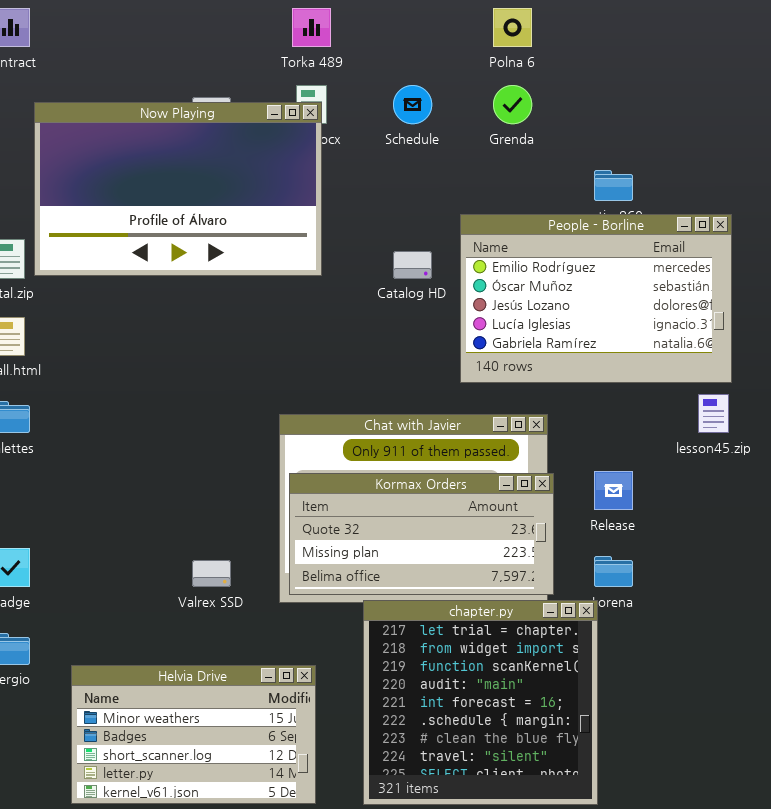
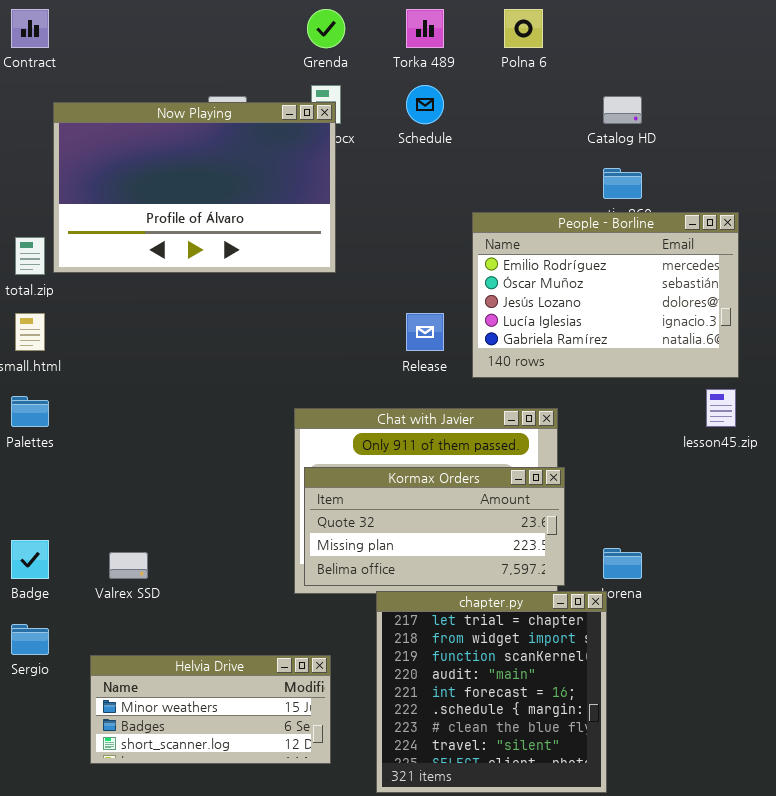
Torka 489: [292,8,331,47] -> [406,9,444,48], moved
Grenda: [493,85,532,124] -> [307,9,345,48], moved
Catalog HD: [393,251,432,279] -> [603,96,642,124], moved
Release: [594,471,633,510] -> [406,313,444,351], moved
Valrex SSD: [192,560,231,587] -> [109,552,148,579], moved
Helvia Drive: [71,665,316,804] -> [90,655,331,764], resized

